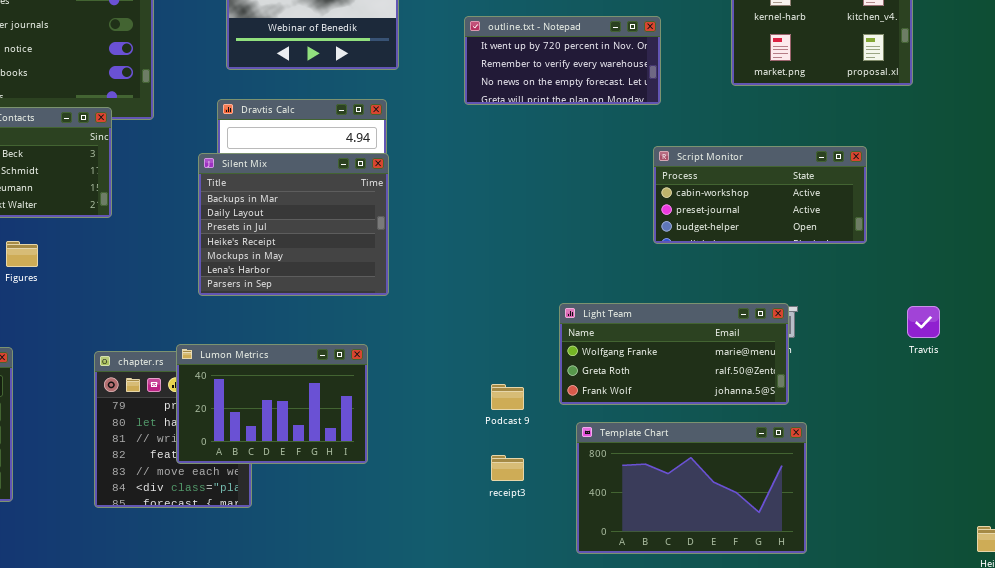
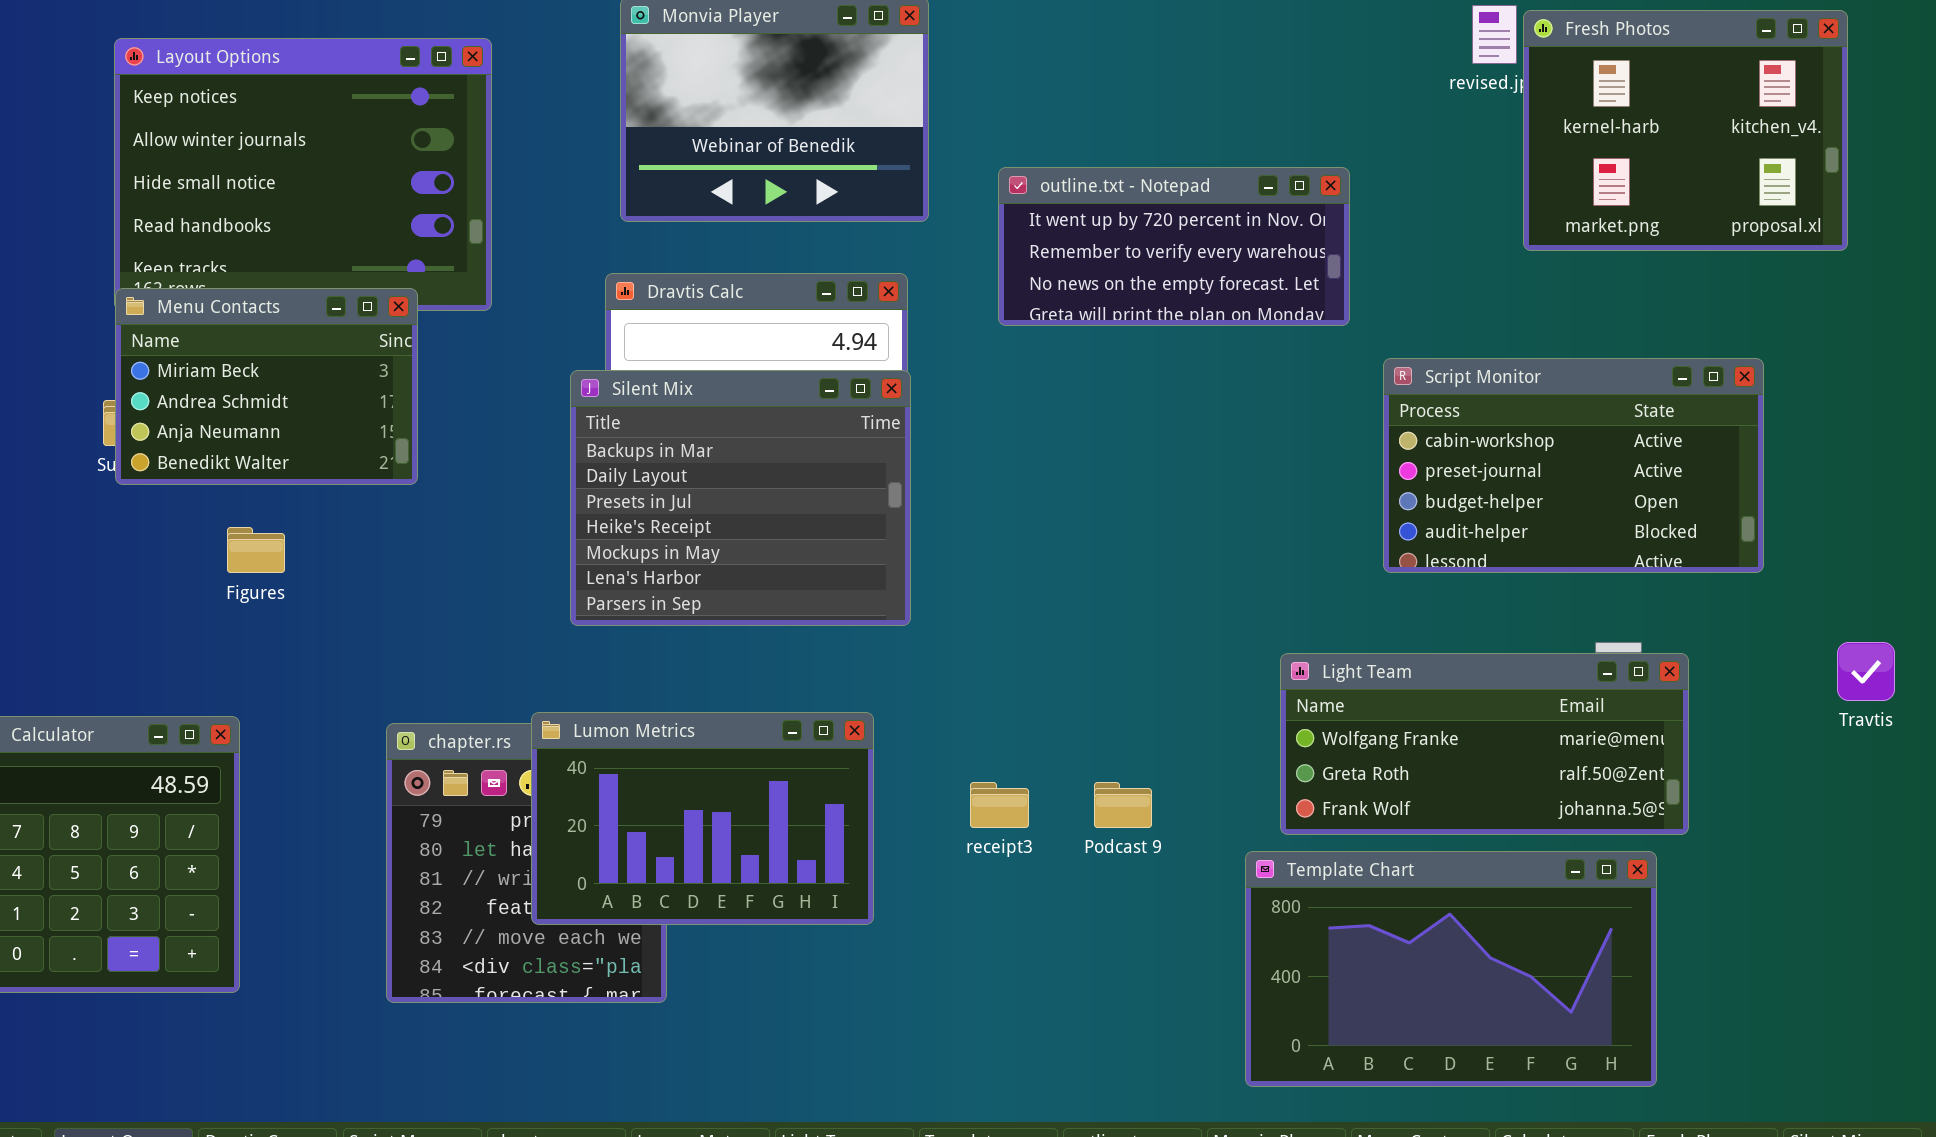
outline.txt - Notepad: [464,16,661,105] -> [998,167,1350,326], moved
Script Monitor: [653,146,867,244] -> [1383,358,1764,573], resized
Light Team: [559,303,789,405] -> [1280,653,1689,835], moved
receipt3: [491,455,524,481] -> [970,782,1029,828], moved

